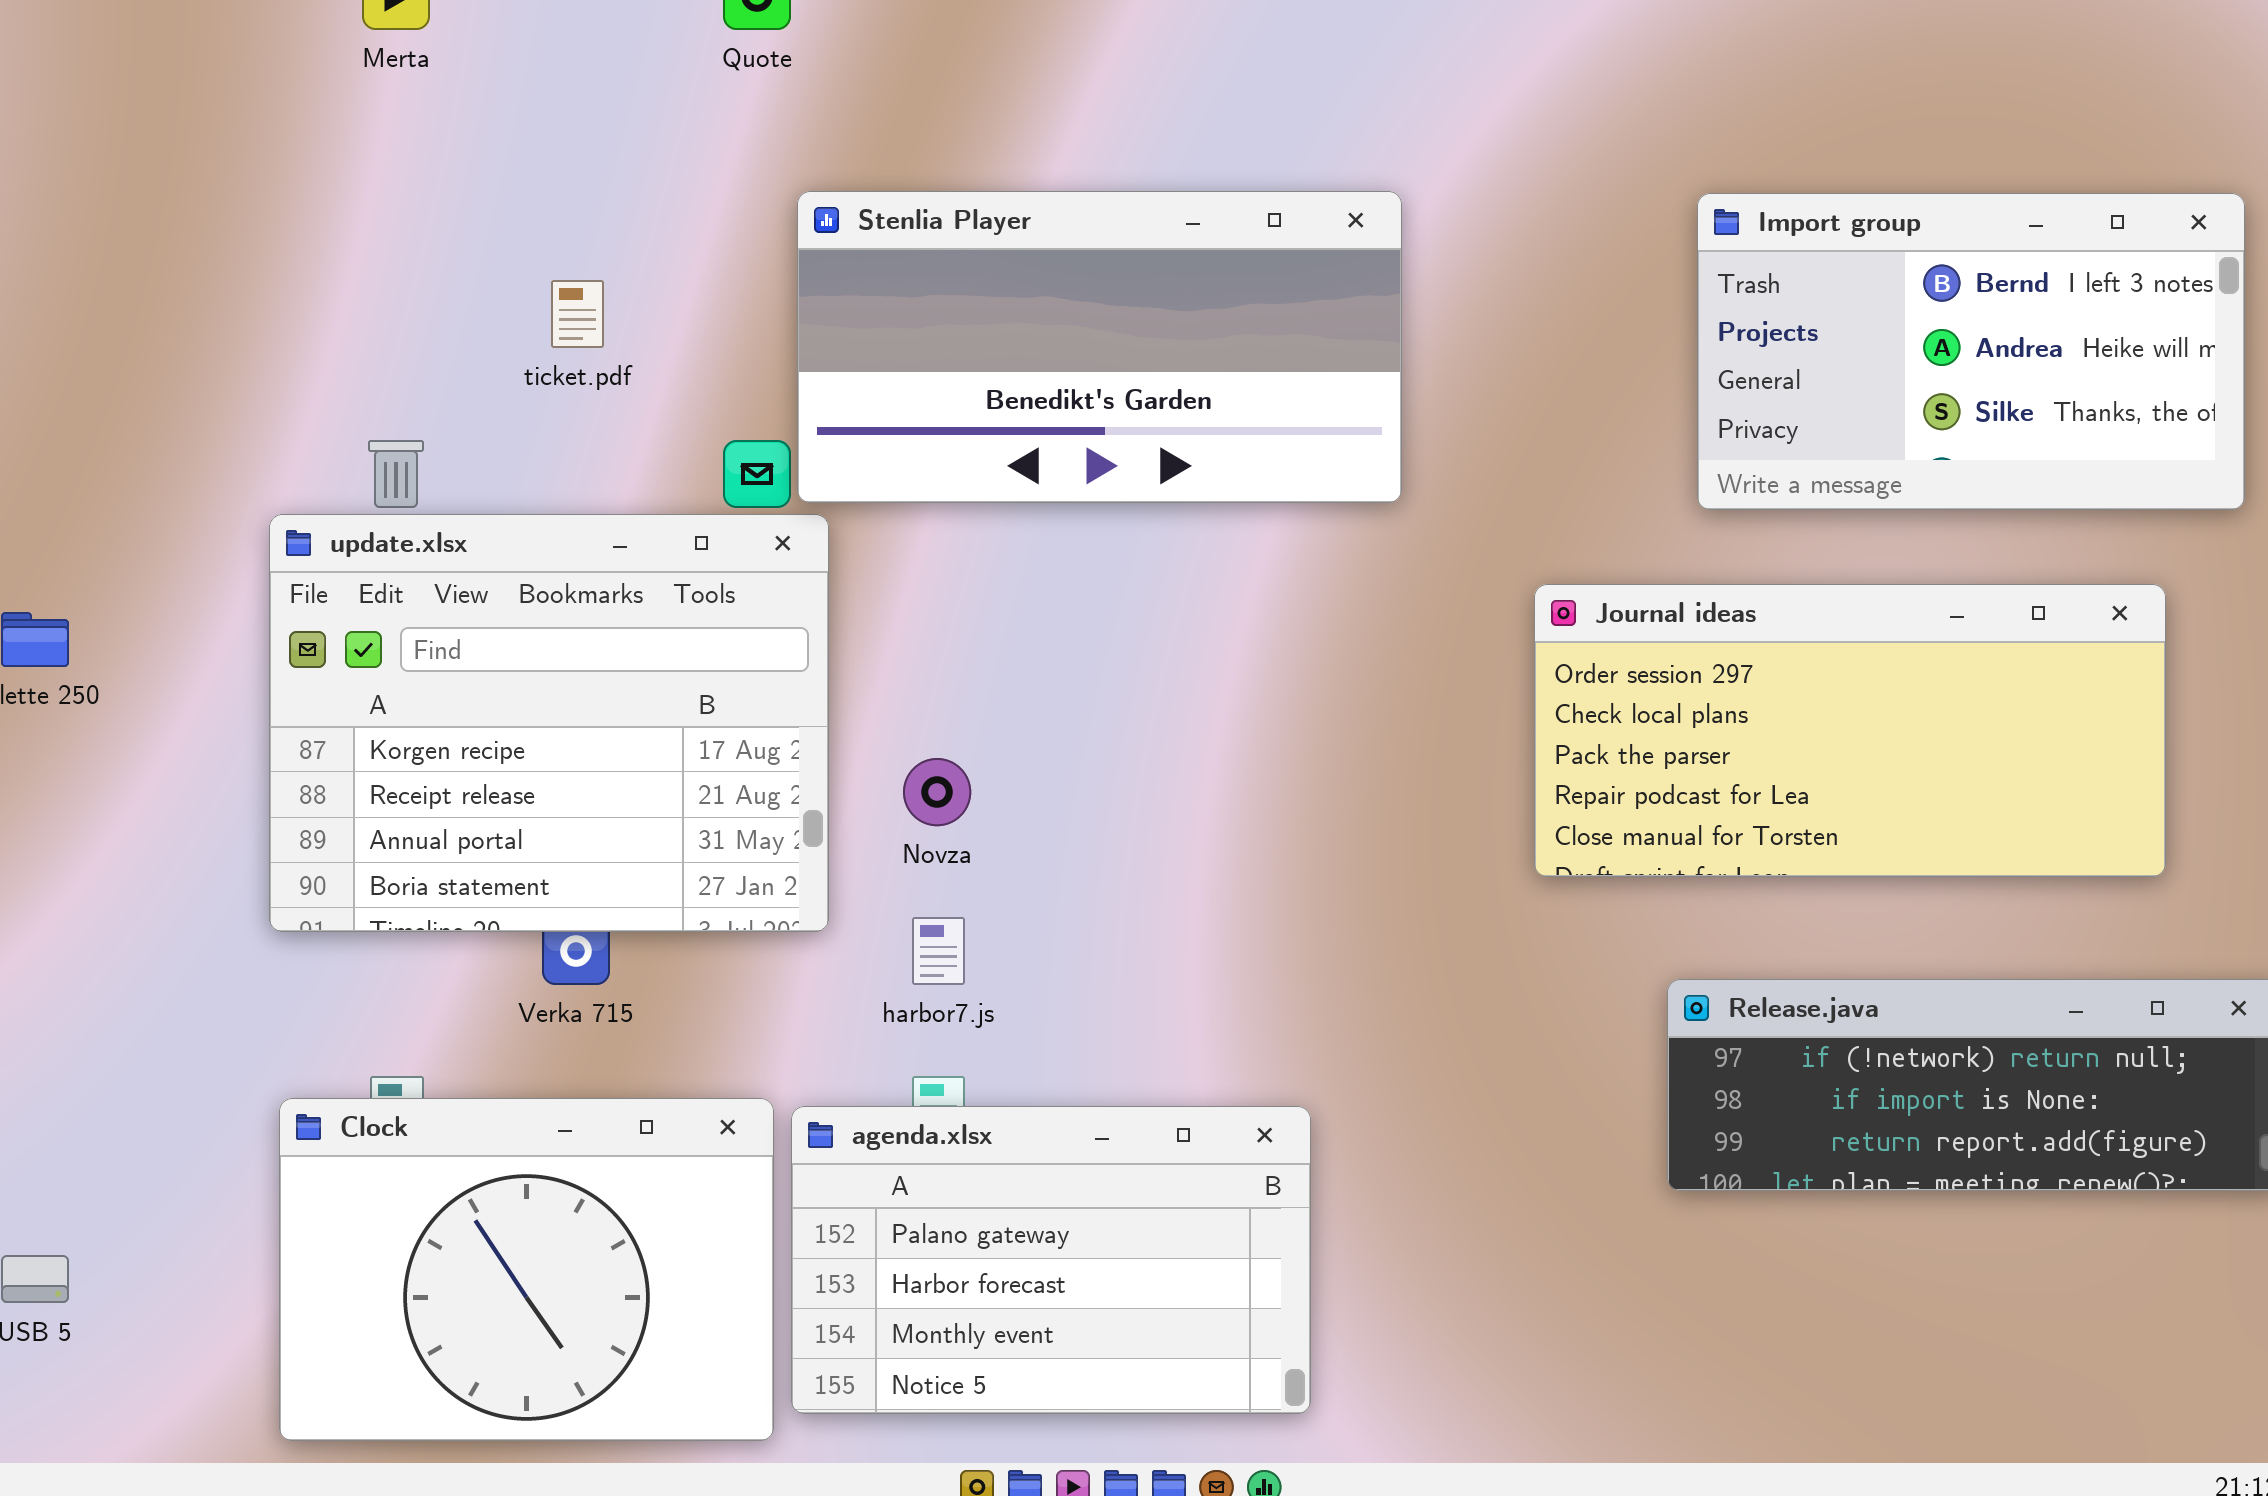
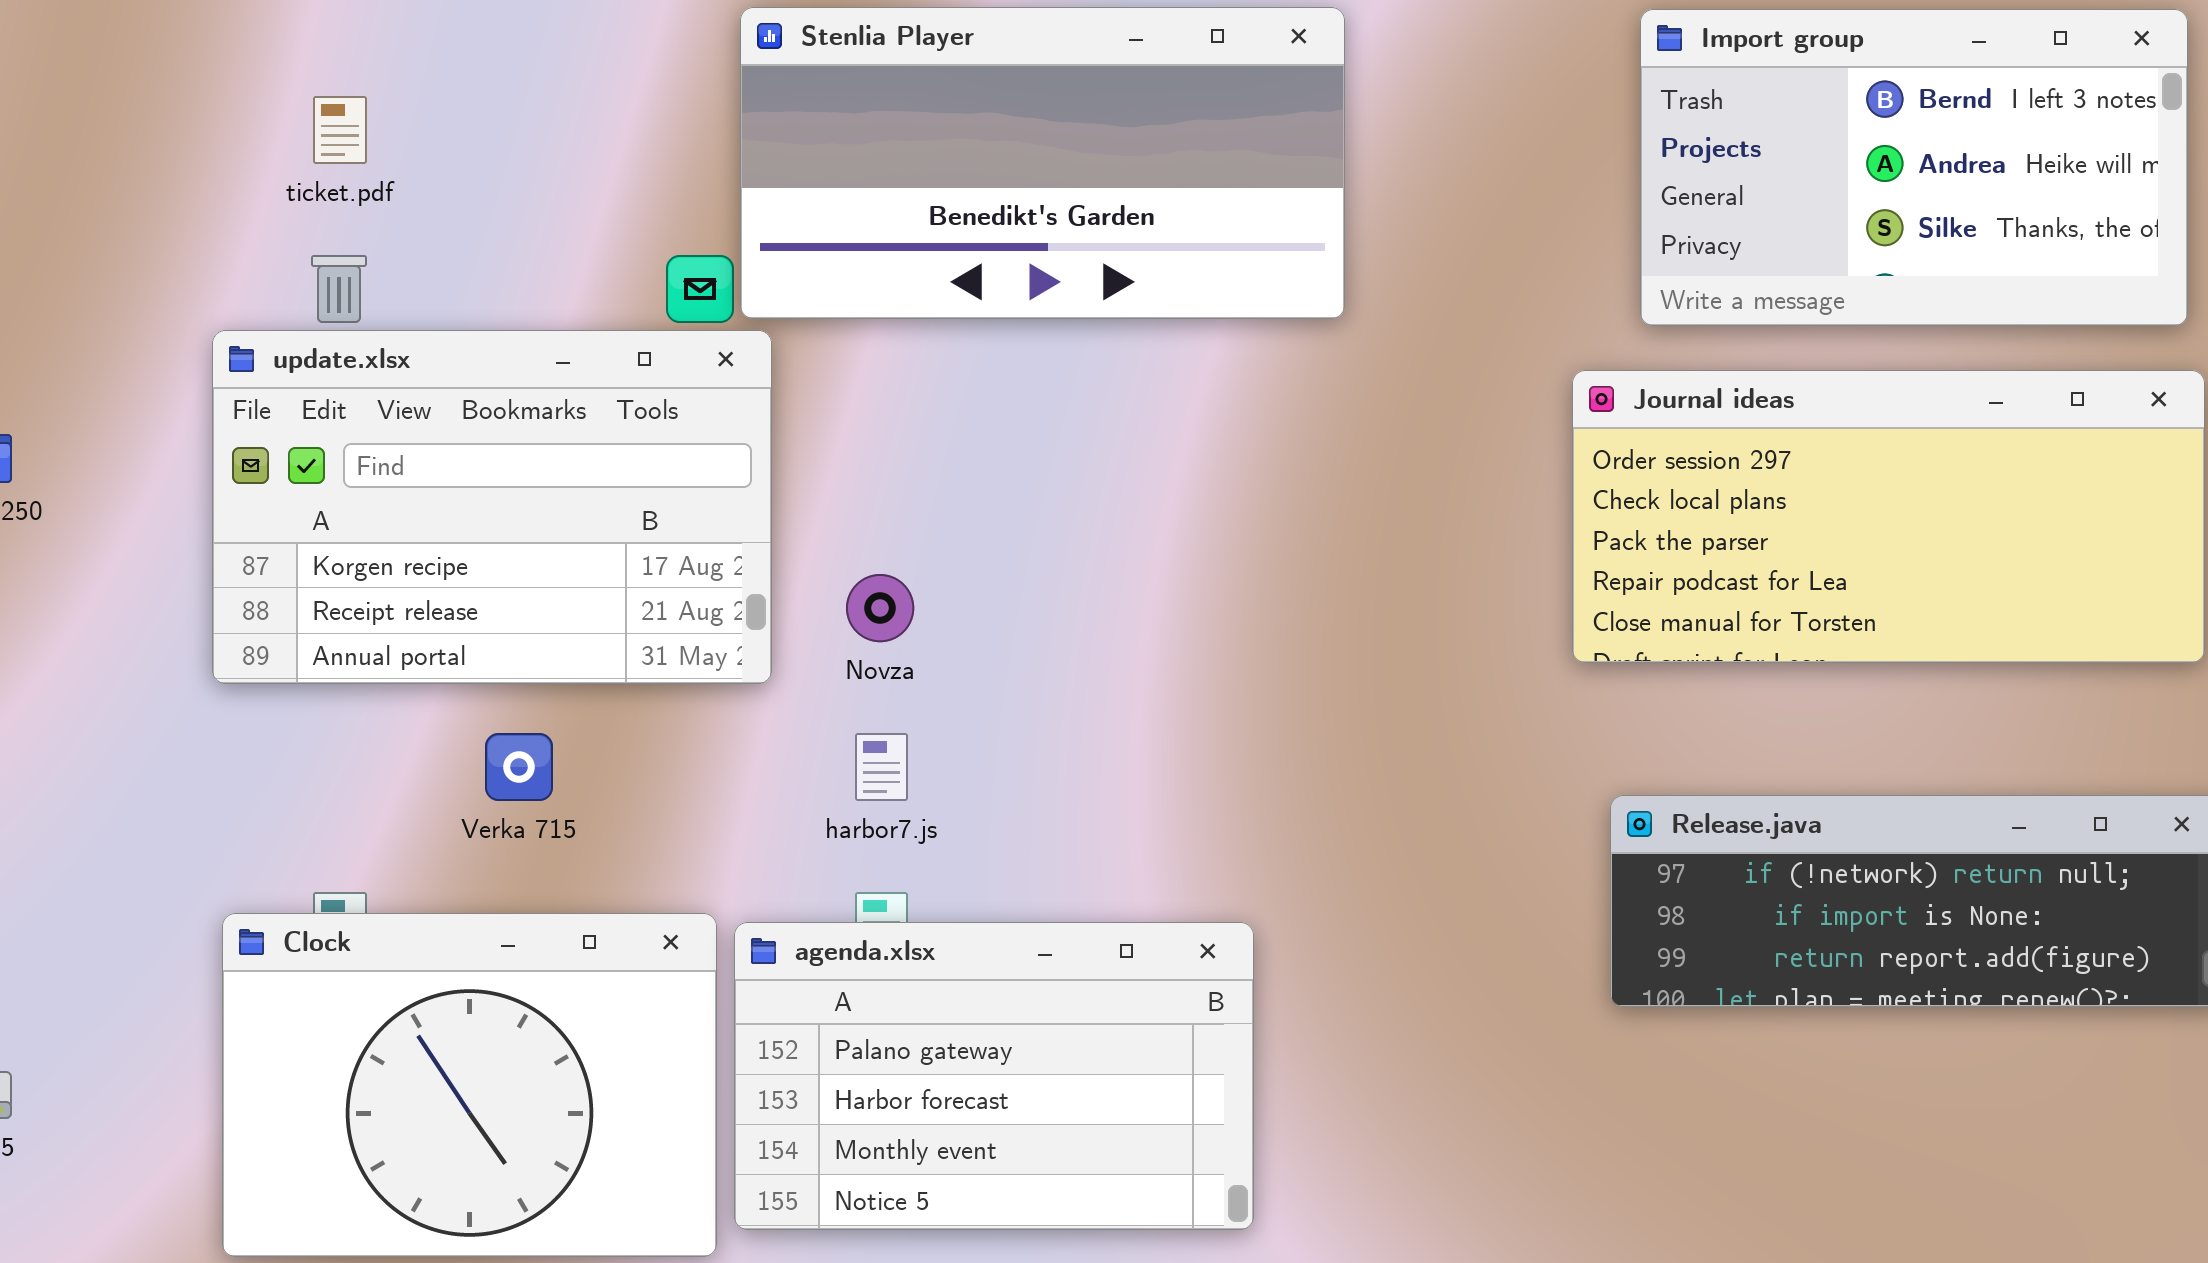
ticket.pdf: [551,280,604,348] -> [313,96,367,164], moved
update.xlsx: [269,514,829,932] -> [212,330,772,684], resized
Journal ideas: [1534,584,2166,877] -> [1572,370,2205,663], moved

